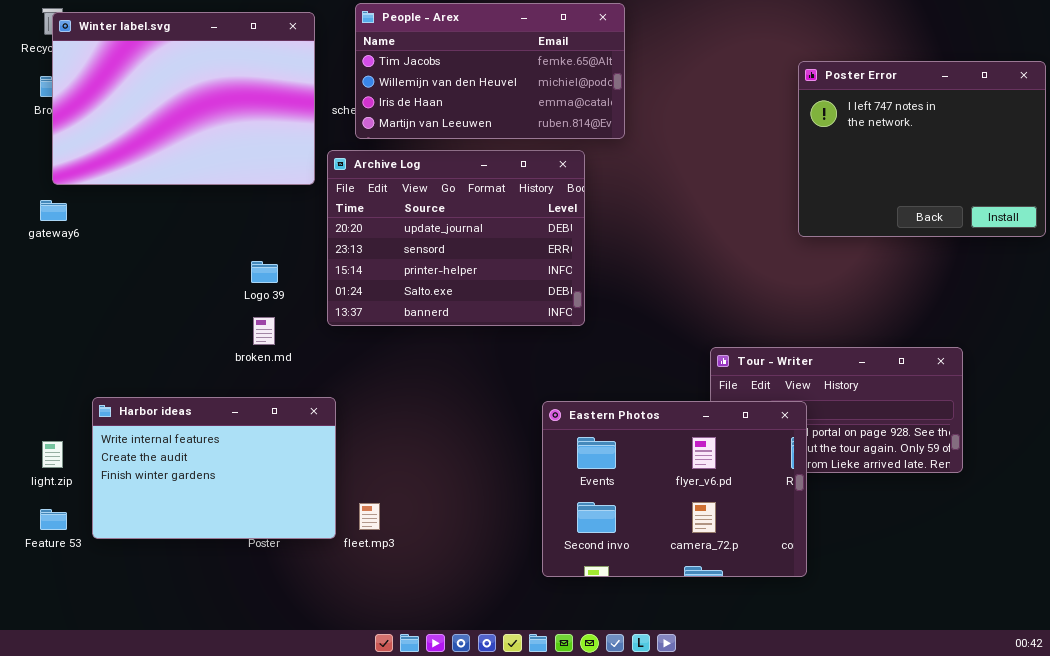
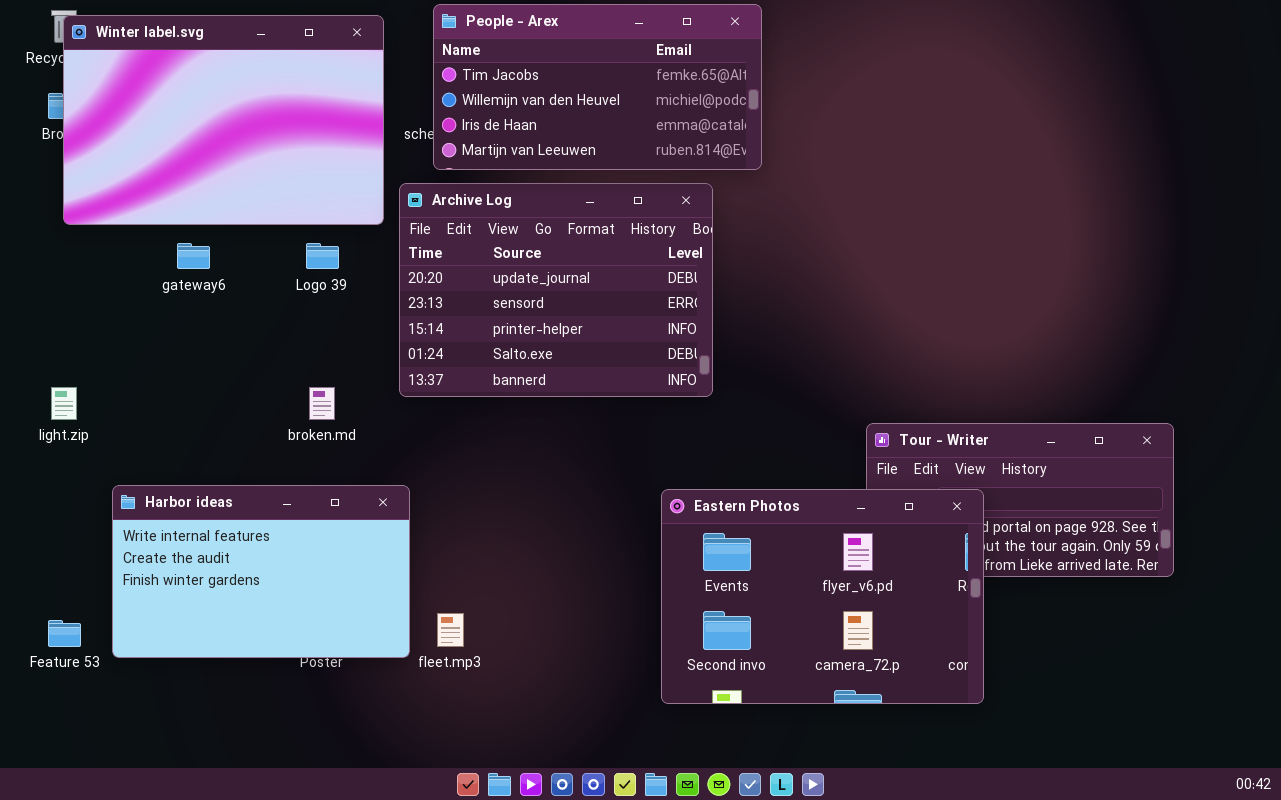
Poster Error: [798,61,1046,237] -> none, closed
gateway6: [40,200,67,221] -> [177,243,210,269], moved
Logo 39: [251,261,278,283] -> [306,243,339,269], moved
light.zip: [42,441,63,468] -> [51,387,77,420], moved

